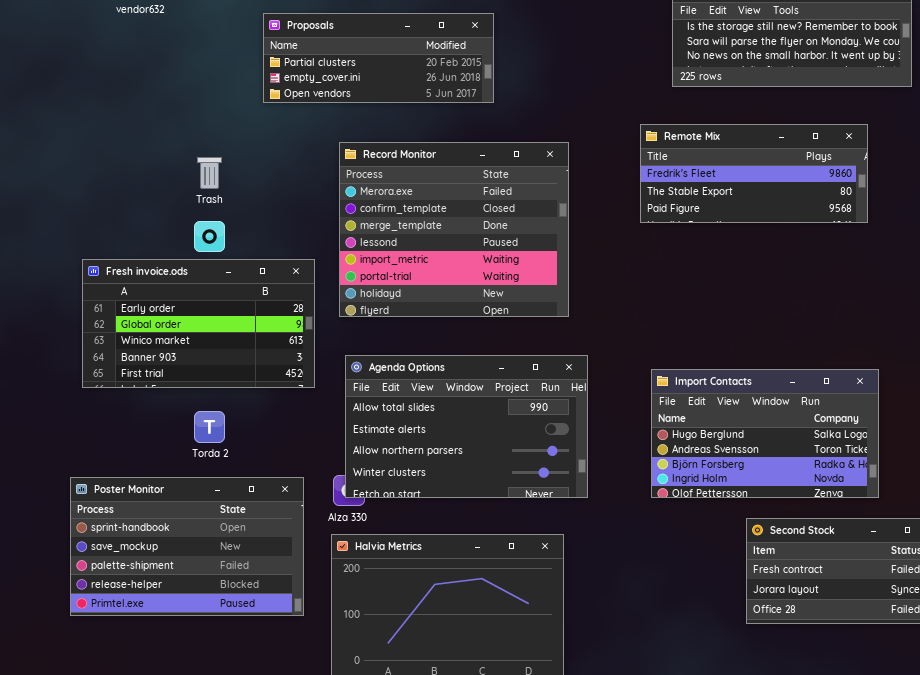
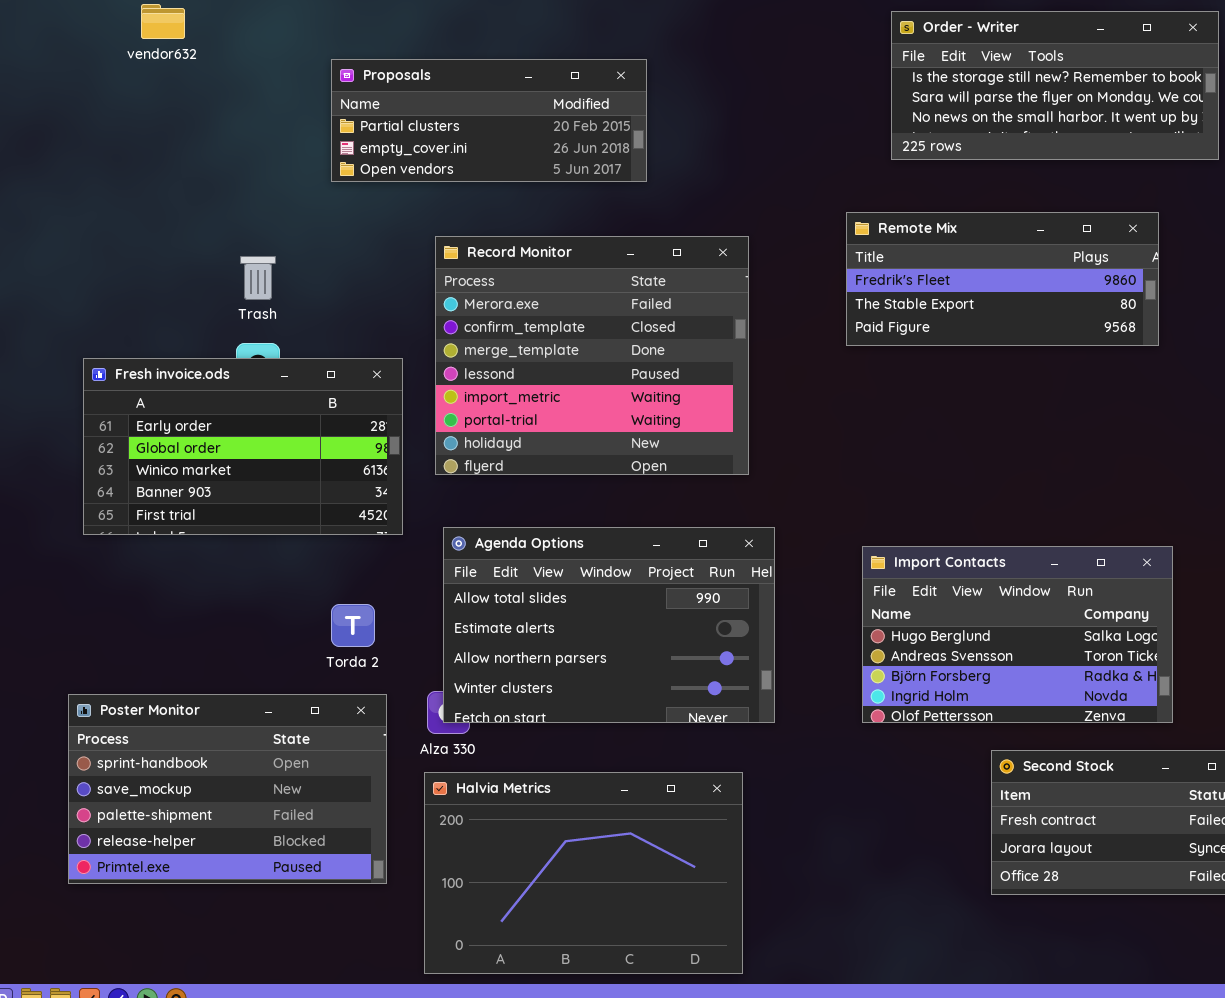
Fresh invoice.ods: [82,259,315,388] -> [83,358,403,535], moved
Torda 2: [194,411,225,443] -> [331,604,375,647], moved

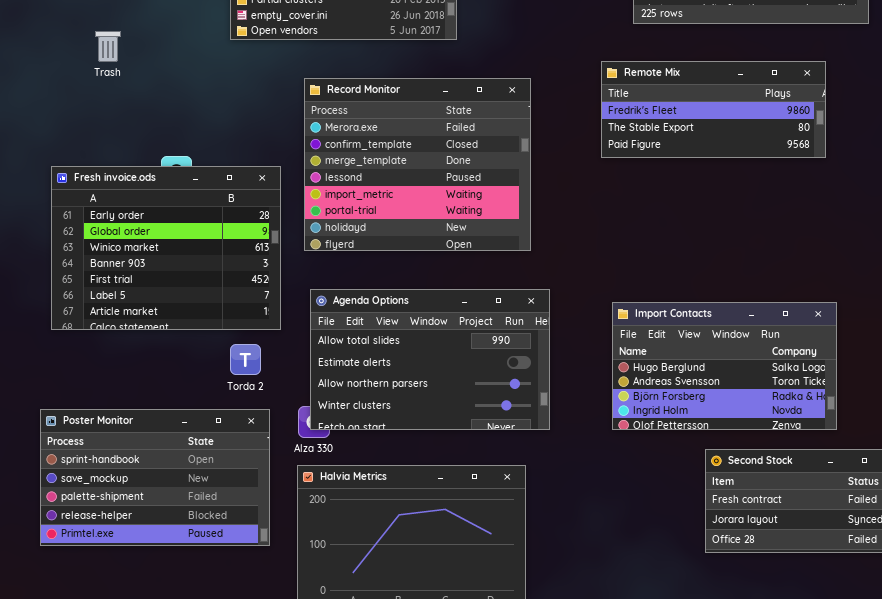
Trash: [240,256,276,300] -> [95,31,121,62], moved
Fresh invoice.ods: [83,358,403,535] -> [51,166,281,330], resized

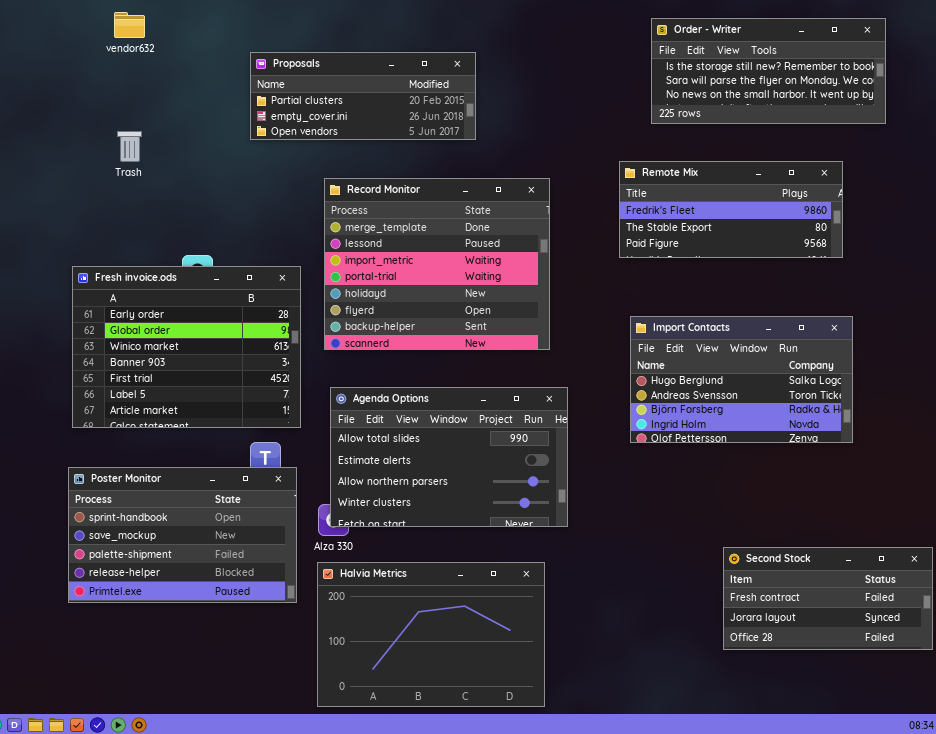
Record Monitor: [304,78,531,251] -> [324,178,550,350], scrolled down 2 rows
Import Contacts: [612,302,837,430] -> [630,316,853,443], moved
Poster Monitor: [40,409,270,546] -> [68,467,297,603], moved

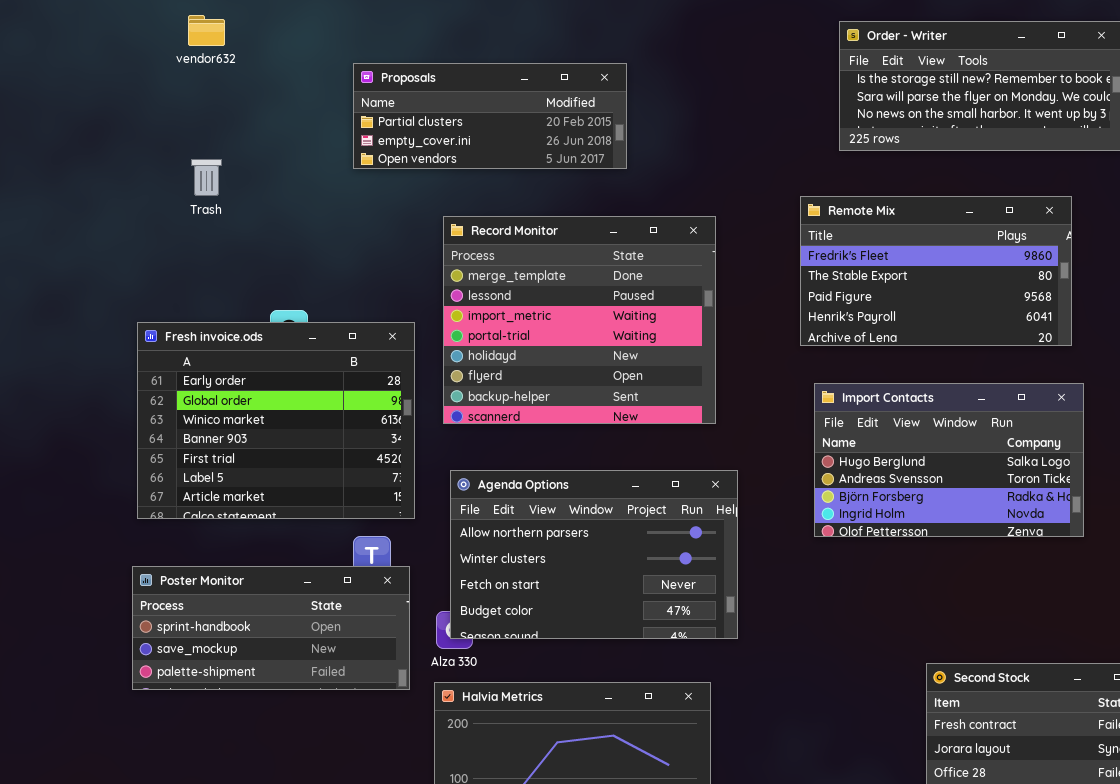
Remote Mix: [619,161,843,258] -> [800,196,1072,346], resized
Agenda Options: [330,387,568,527] -> [450,470,738,639], scrolled down 2 rows
Poster Monitor: [68,467,297,603] -> [132,566,410,690], resized

